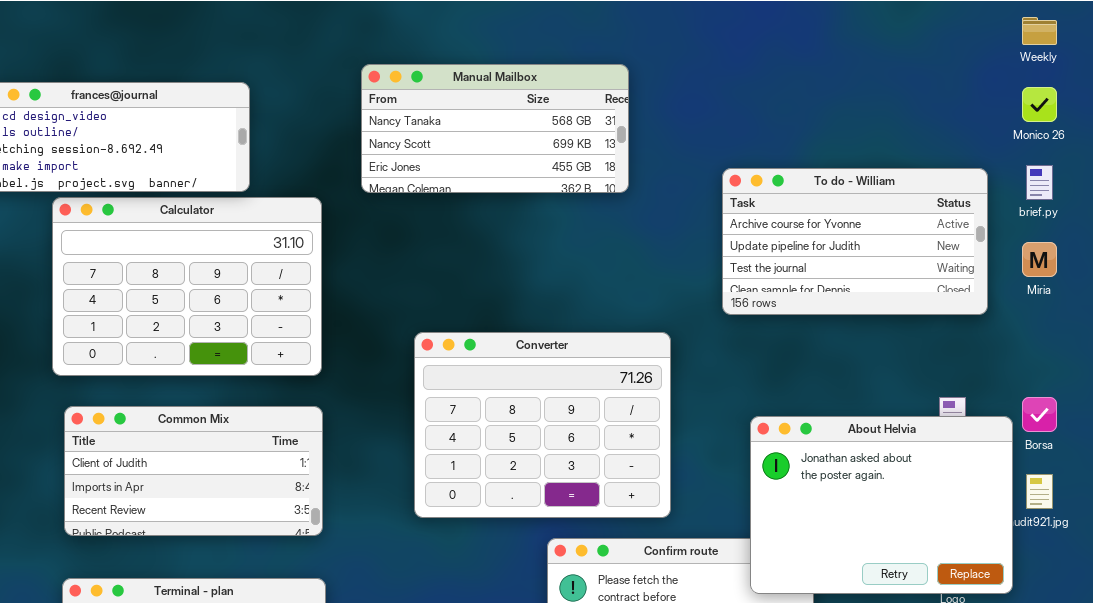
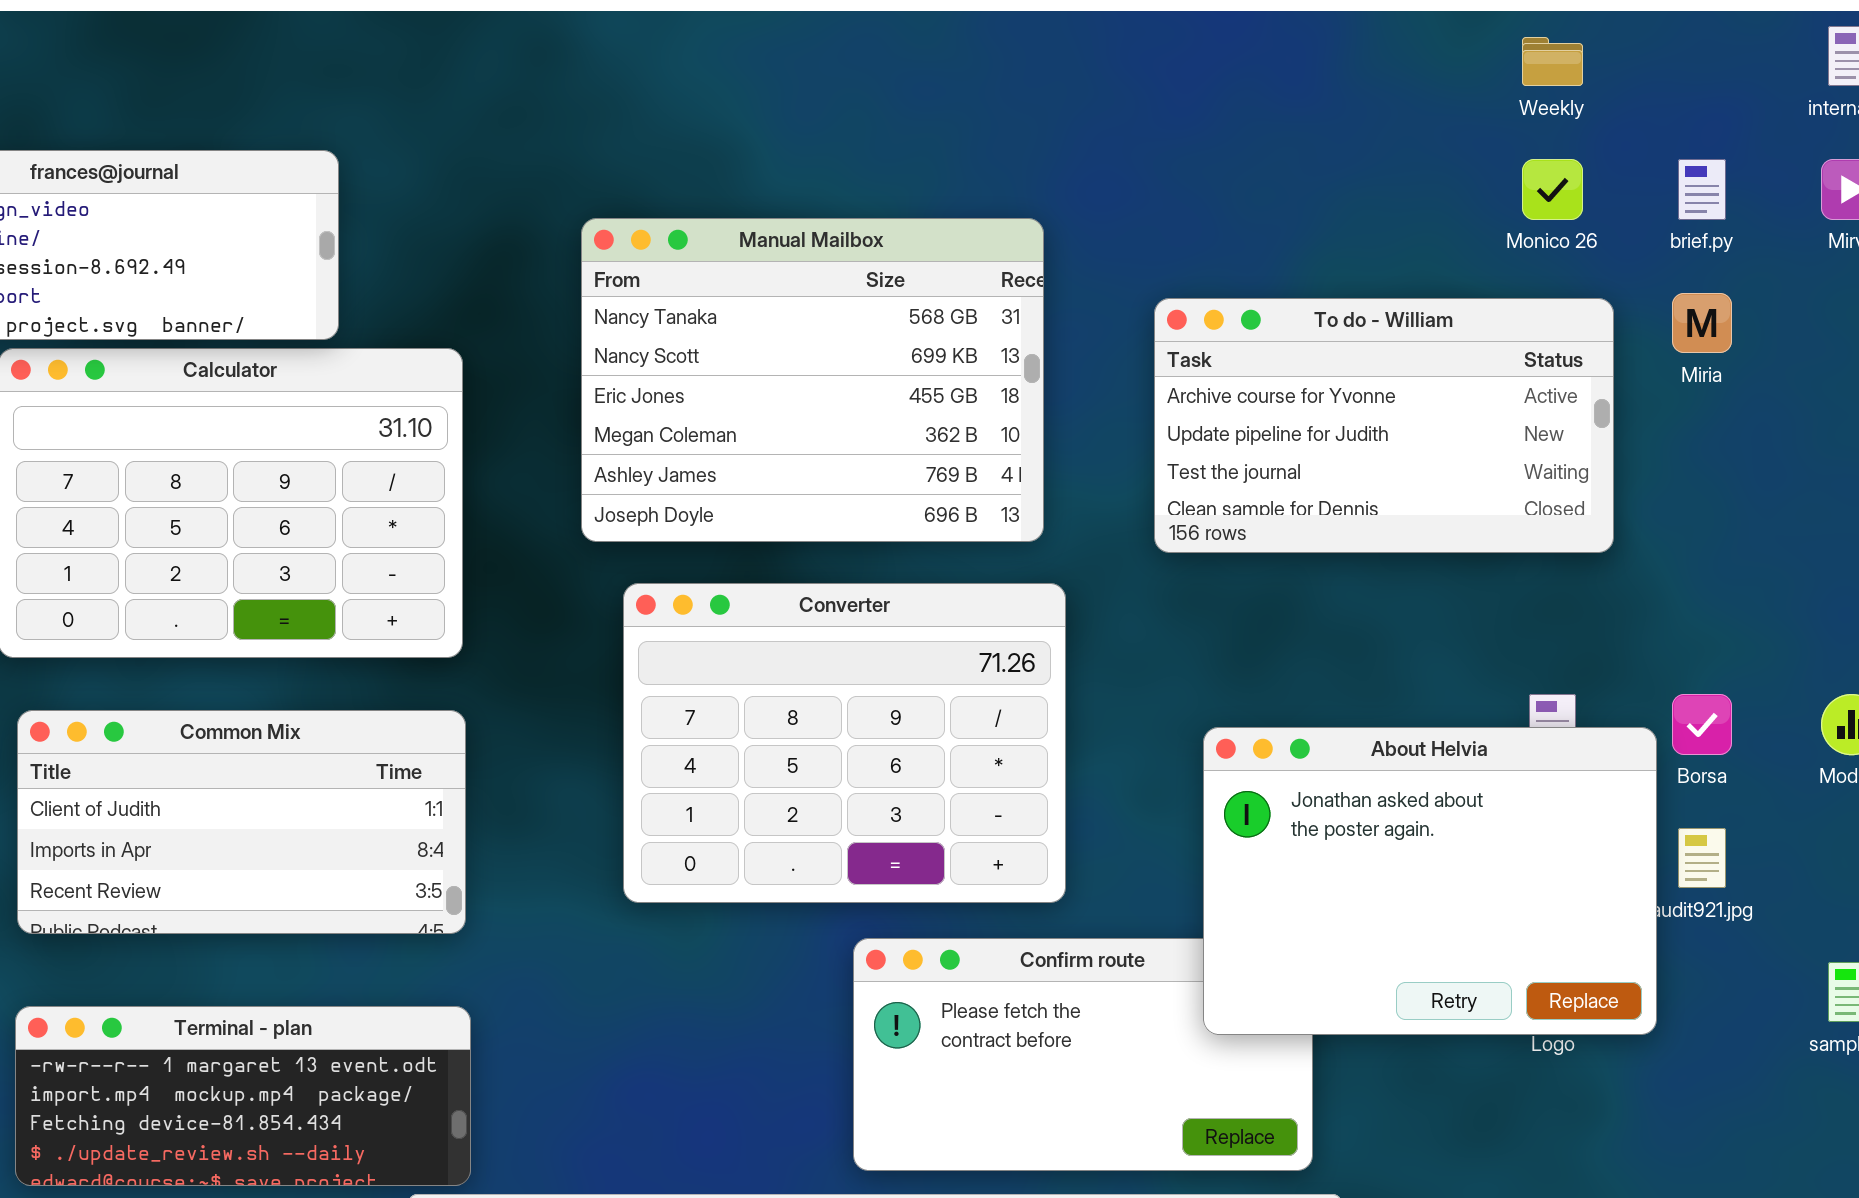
Weekly: [1022,17,1057,45] -> [1522,37,1583,86], moved
Manual Mailbox: [361,64,629,193] -> [581,218,1044,542], moved, resized
Monico 26: [1022,87,1057,122] -> [1522,159,1583,220], moved
brief.py: [1026,165,1053,200] -> [1678,159,1726,220], moved
Miria: [1022,242,1057,277] -> [1672,293,1732,353], moved

